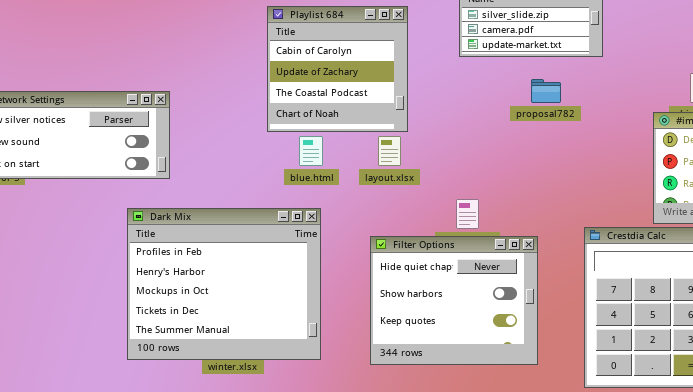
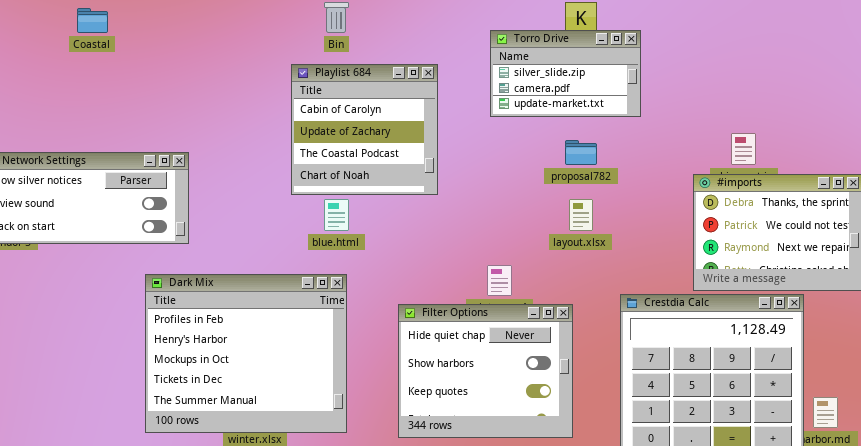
layout.xlsx: [378,136,401,166] -> [569,199,593,231], moved

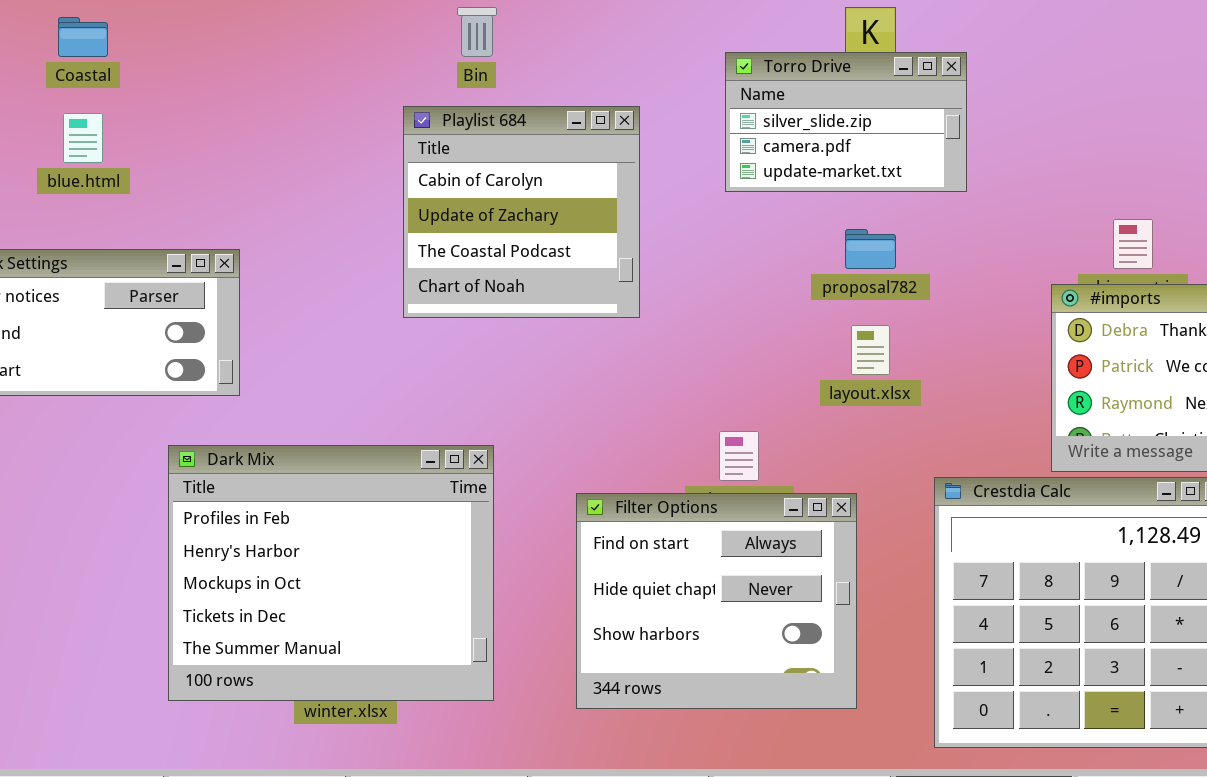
blue.html: [324,199,349,231] -> [63,113,103,163], moved
Filter Options: [398,304,573,438] -> [576,493,857,709], scrolled up 1 row

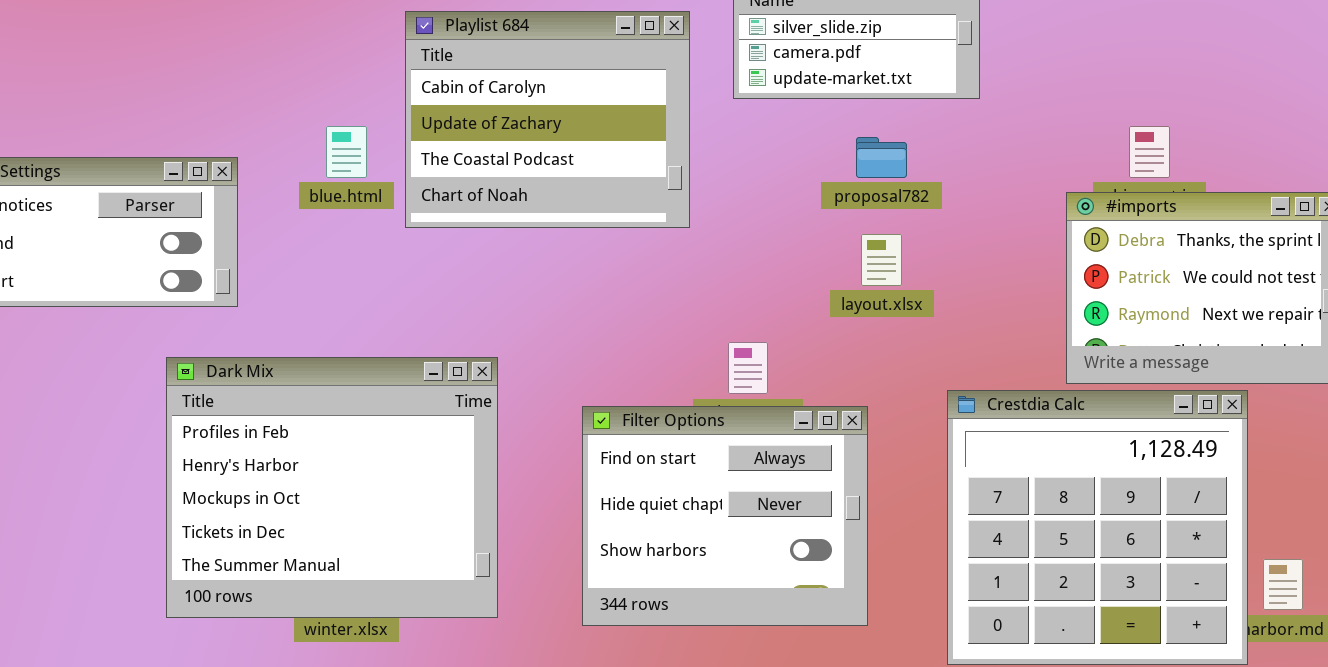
Playlist 684: [403,106,640,318] -> [405,11,690,228], resized
blue.html: [63,113,103,163] -> [326,126,367,178], moved

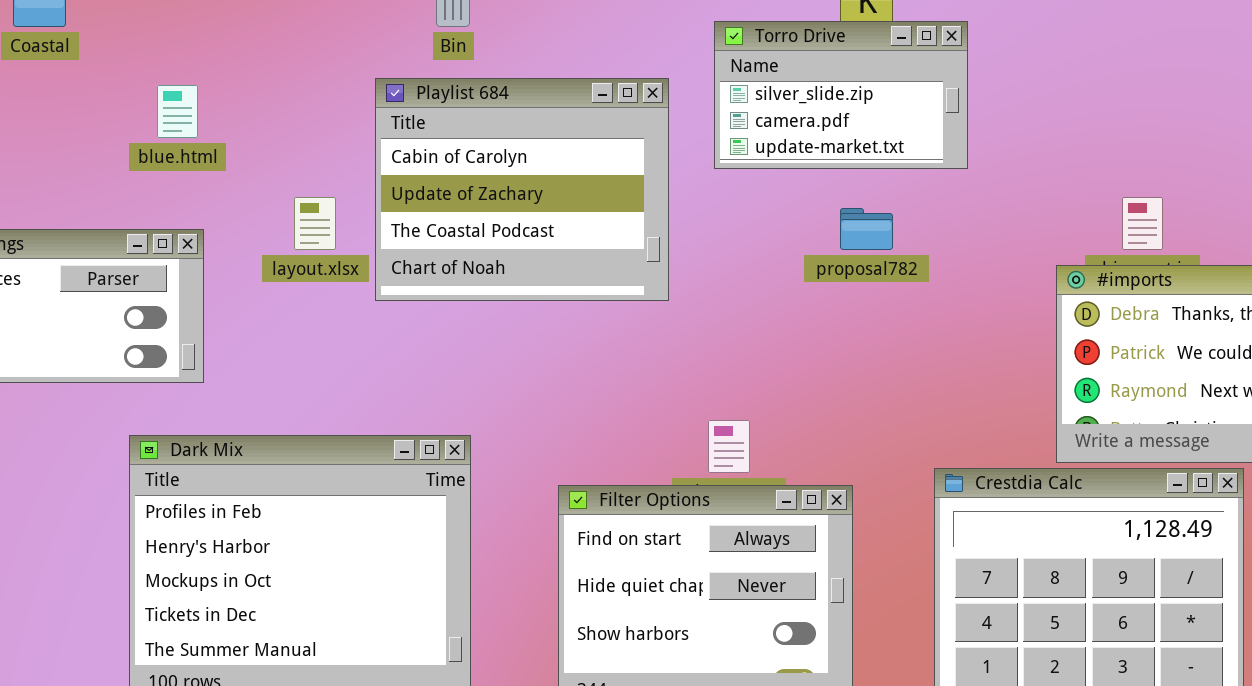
blue.html: [326,126,367,178] -> [157,85,198,138], moved
layout.xlsx: [861,234,902,286] -> [294,197,336,250], moved

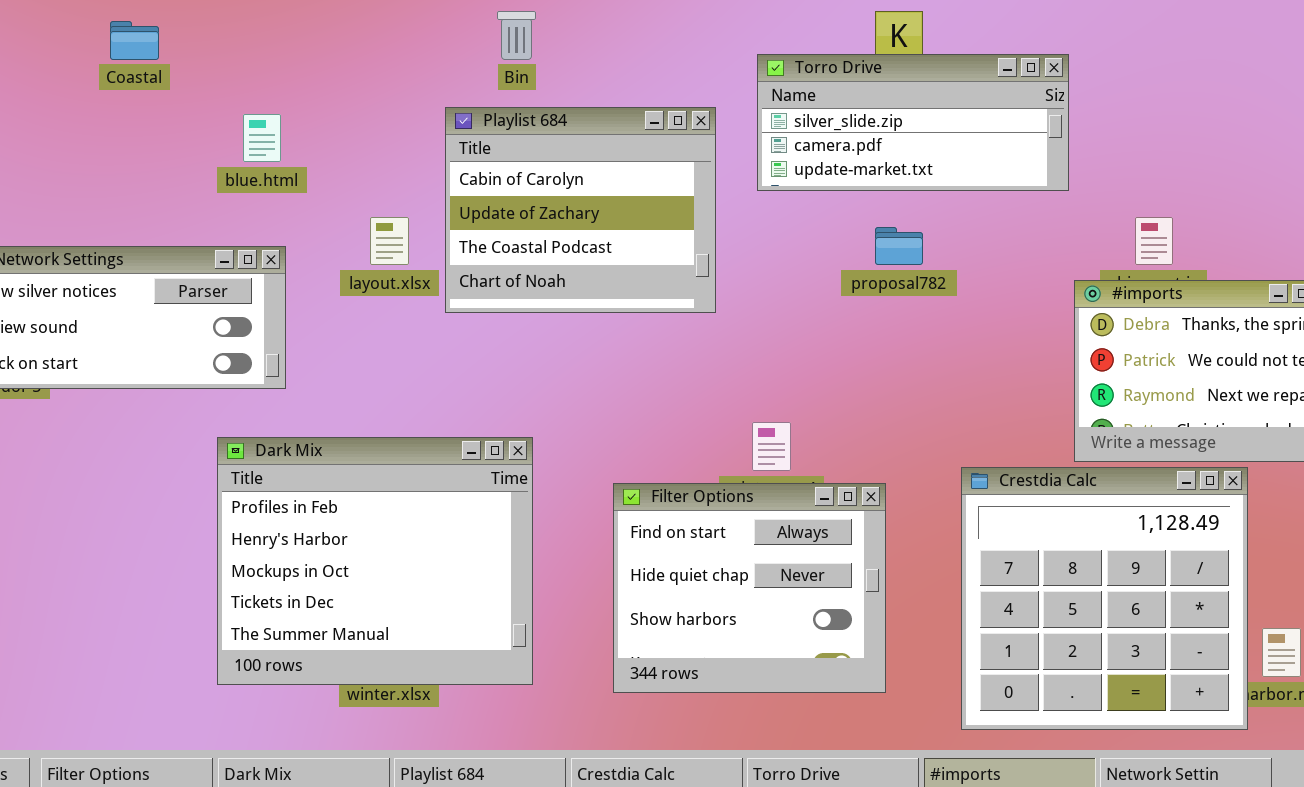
Torro Drive: [714,21,968,169] -> [757,54,1069,191], resized

